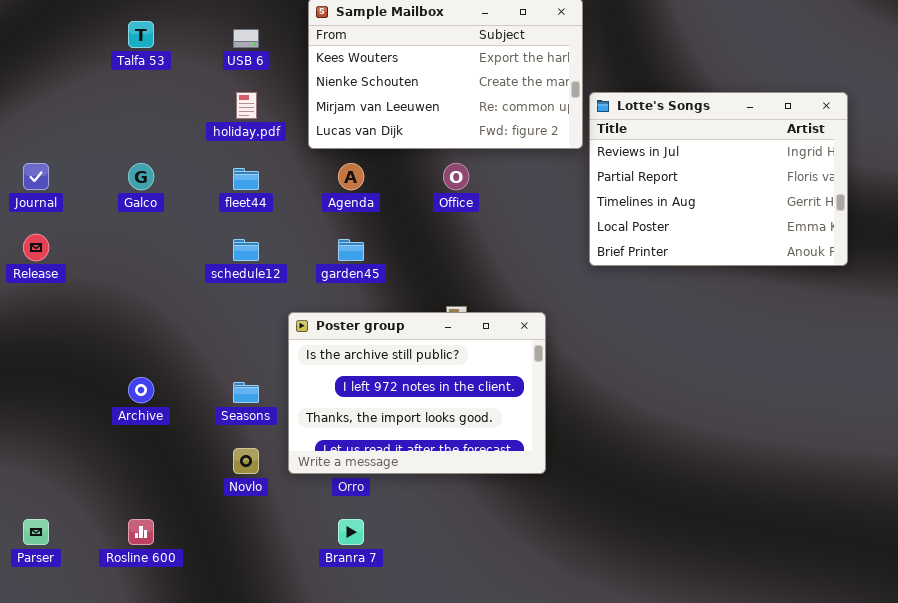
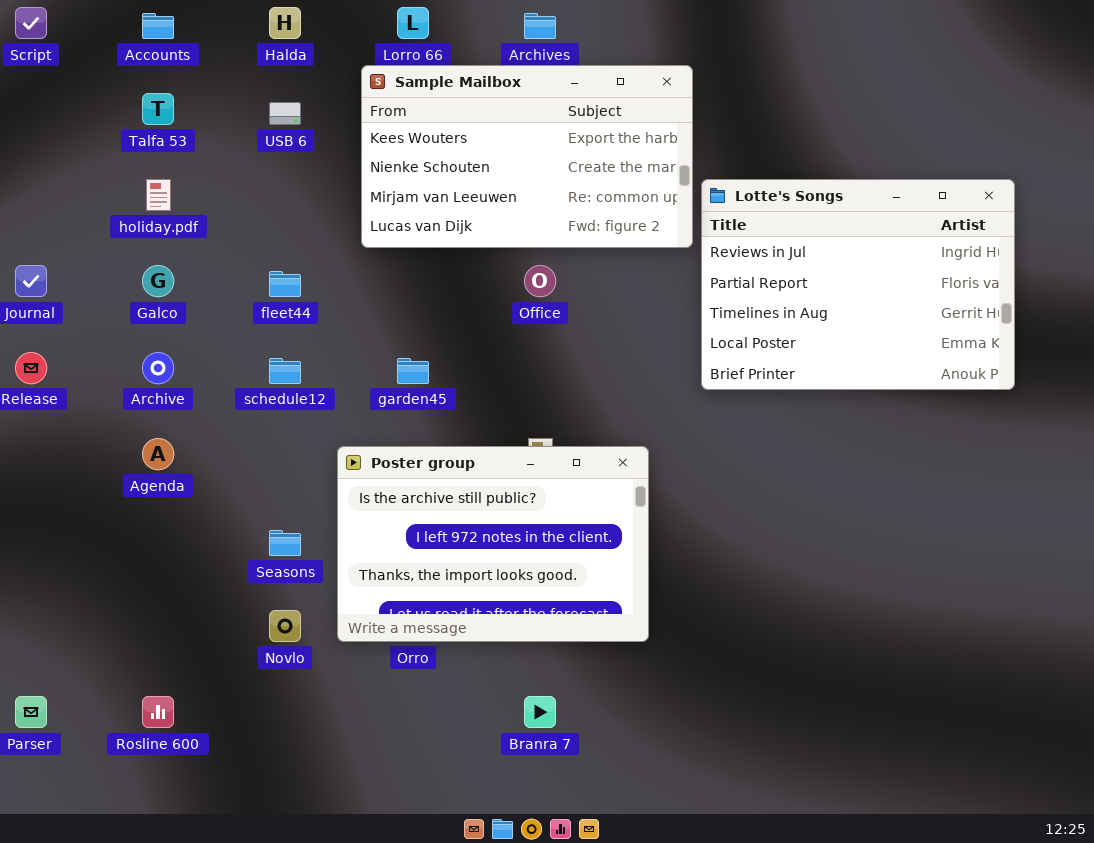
holiday.pdf: [236,92,257,119] -> [146,179,171,211], moved
Agenda: [338,163,364,190] -> [142,438,174,470], moved
Archive: [128,377,154,403] -> [142,352,174,384], moved
Branra 7: [338,519,364,545] -> [524,696,556,728], moved

